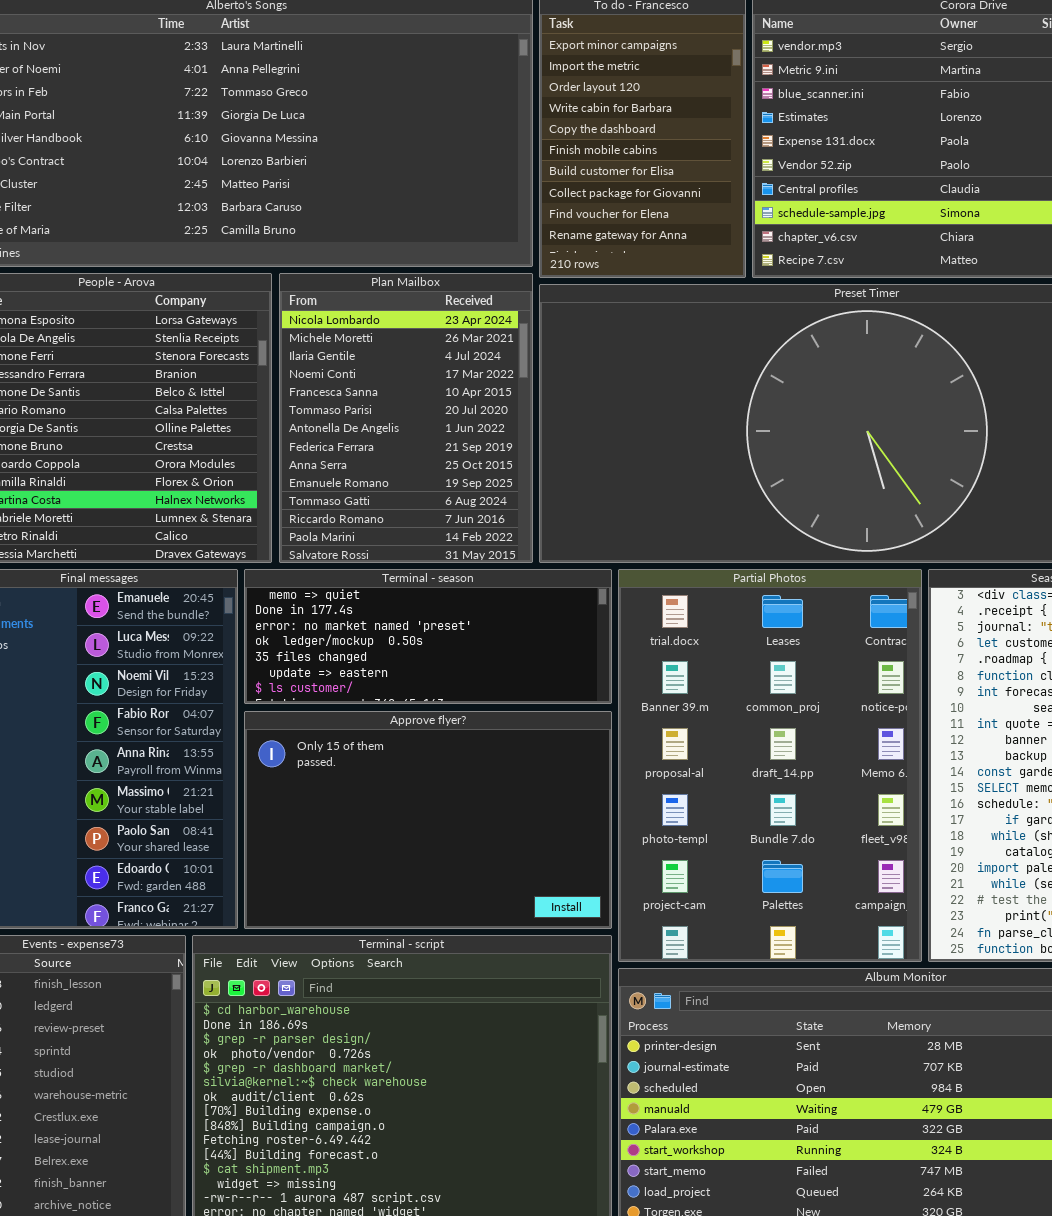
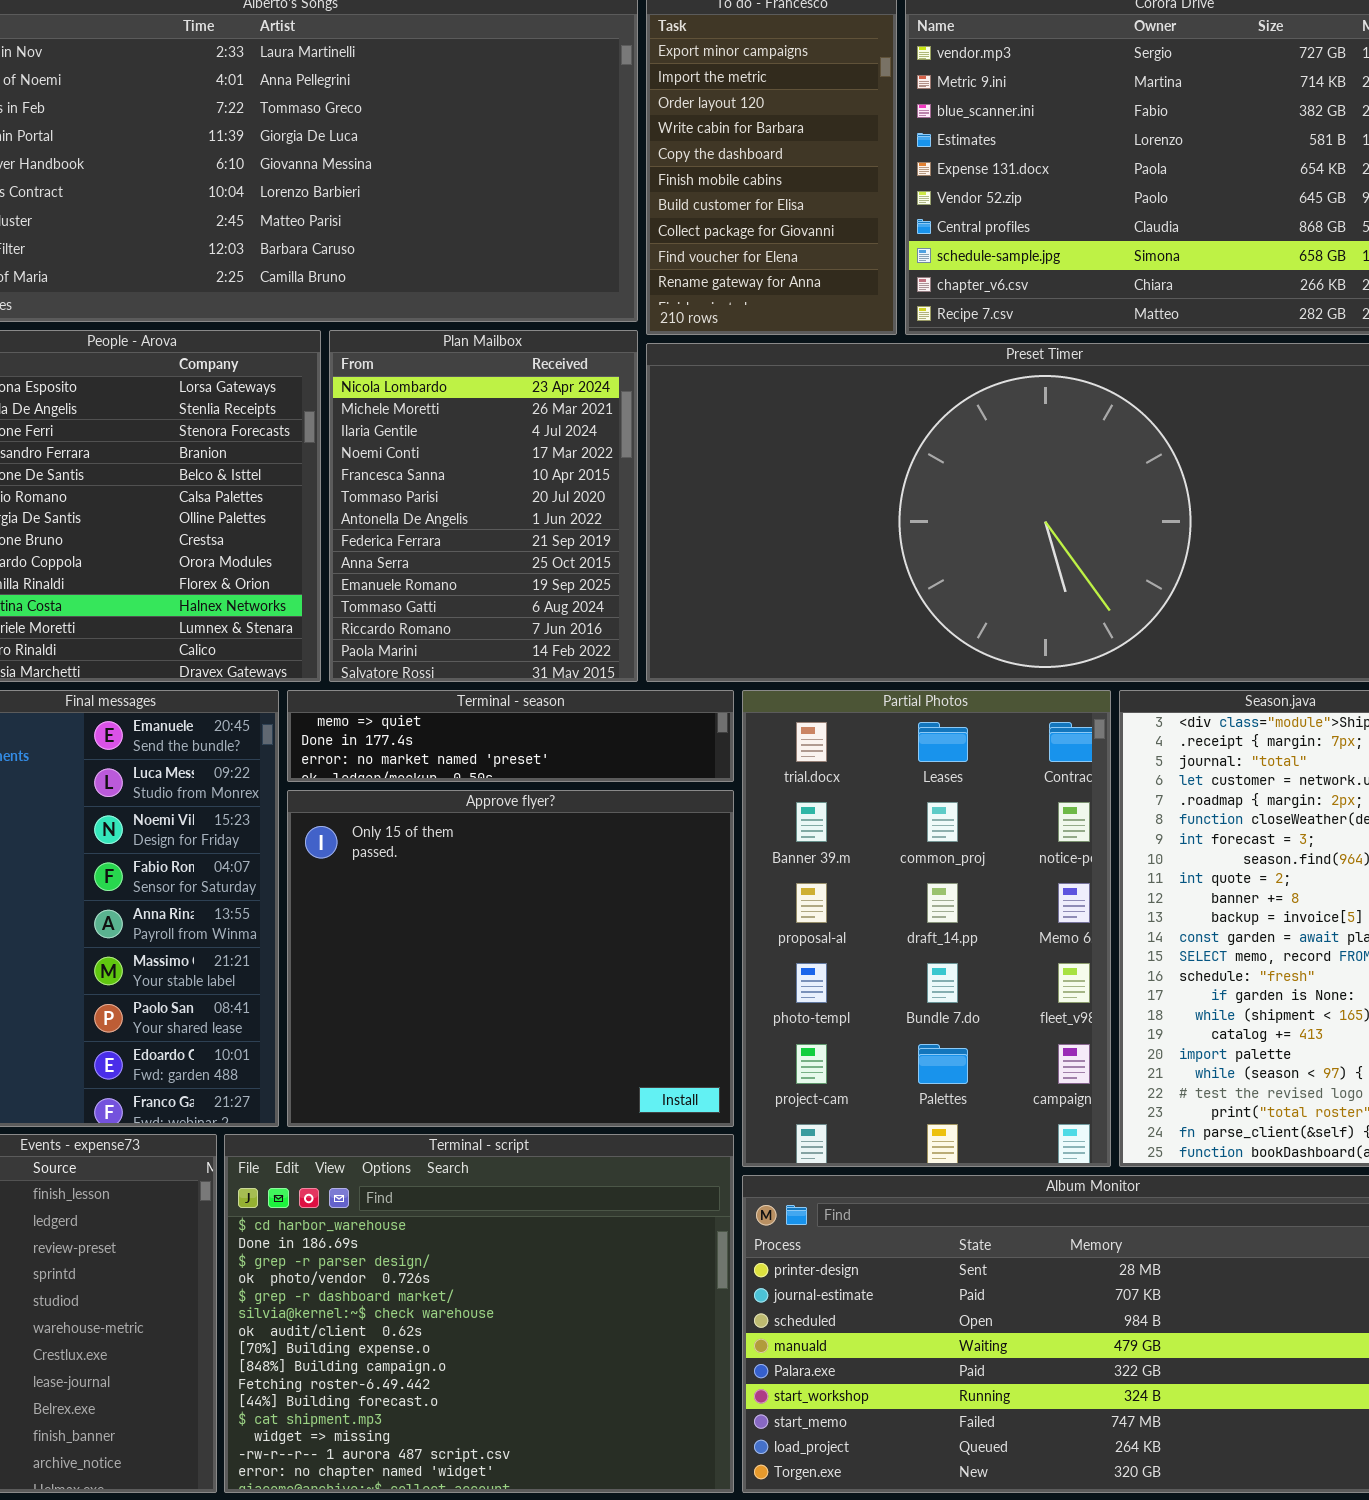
Terminal - season: [244,569,612,704] -> [287,690,734,782], resized
Approve flyer?: [244,711,612,929] -> [287,790,734,1127], resized

